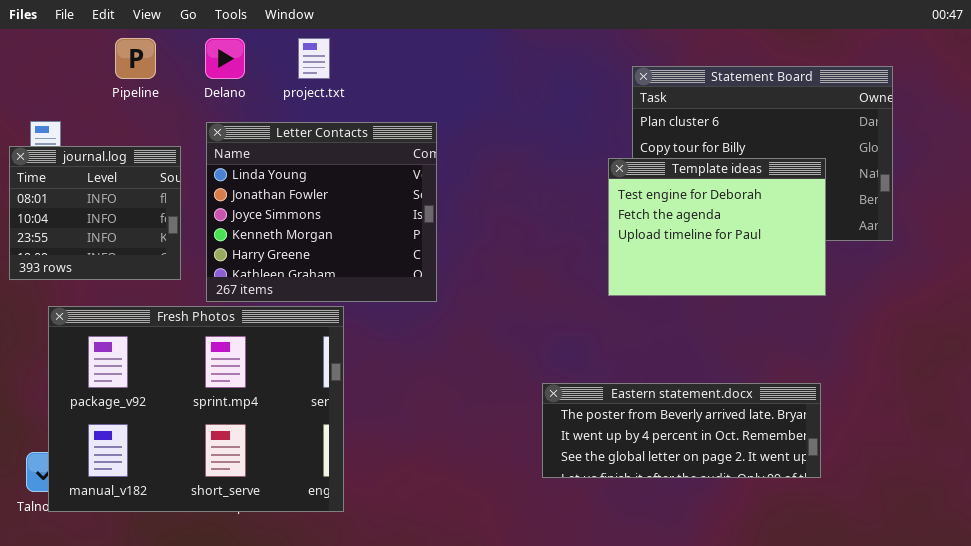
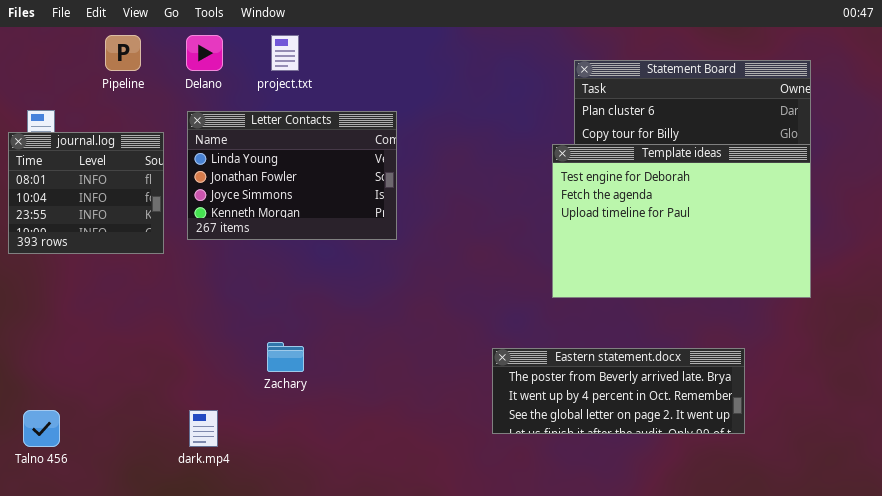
Letter Contacts: [206,122,437,302] -> [187,111,397,240], resized
Template ideas: [608,158,826,296] -> [552,144,811,298], resized
Fresh Photos: [48,306,344,512] -> none, closed

